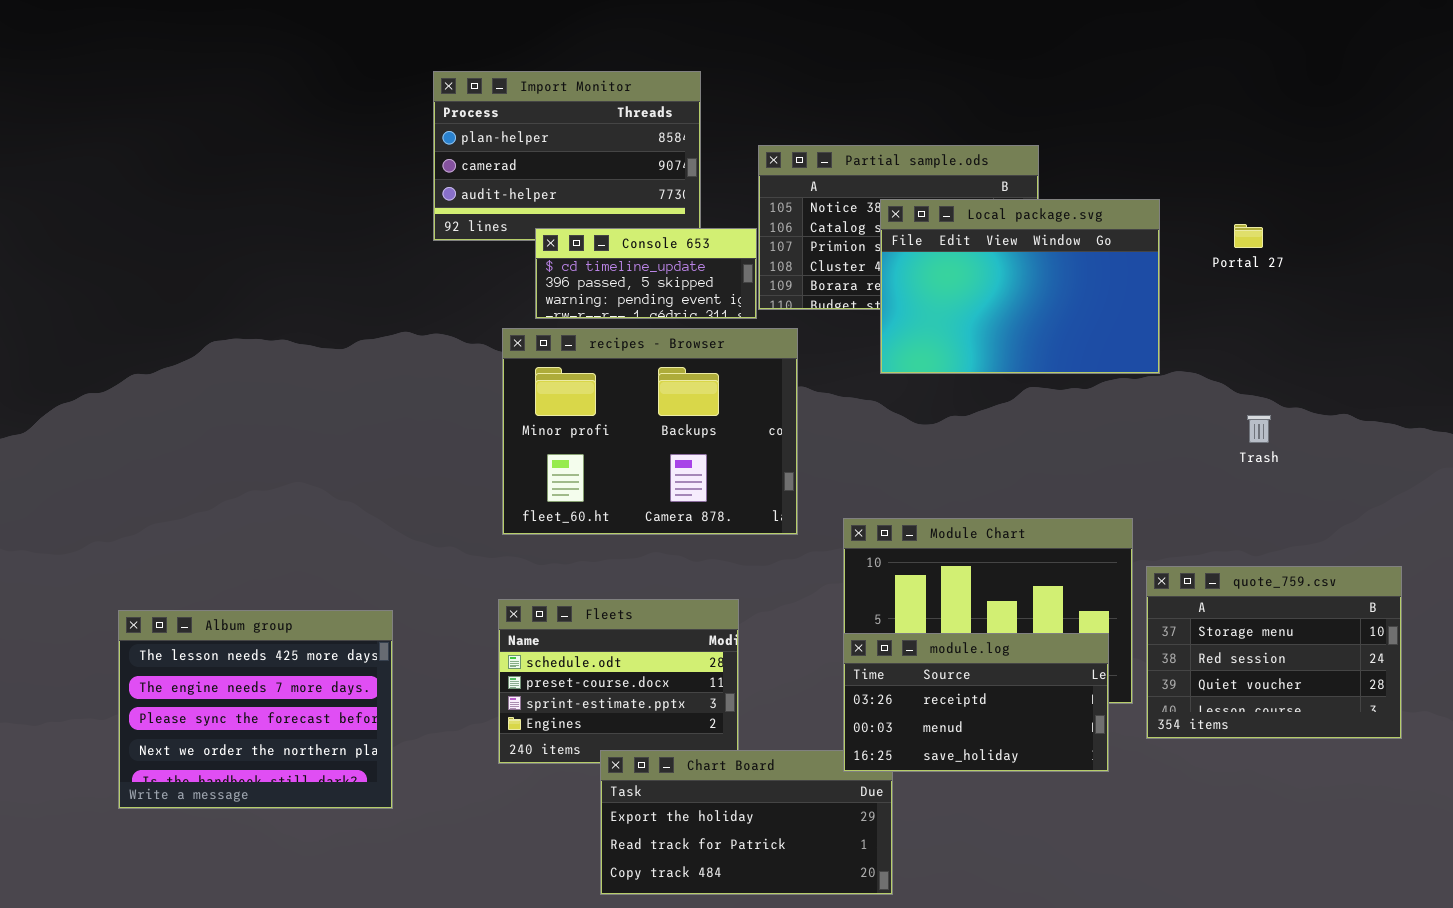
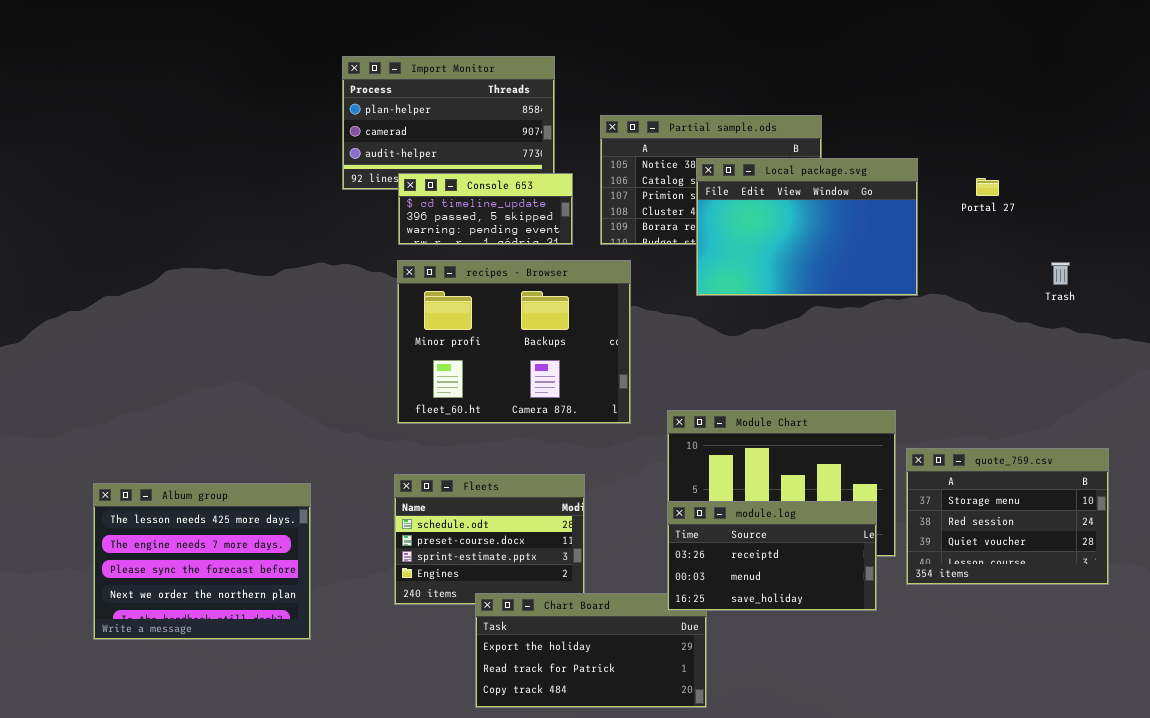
Console 653: [535,228,757,319] -> [398,173,573,245], moved
Trash: [1247,415,1271,443] -> [1051,262,1070,285], moved

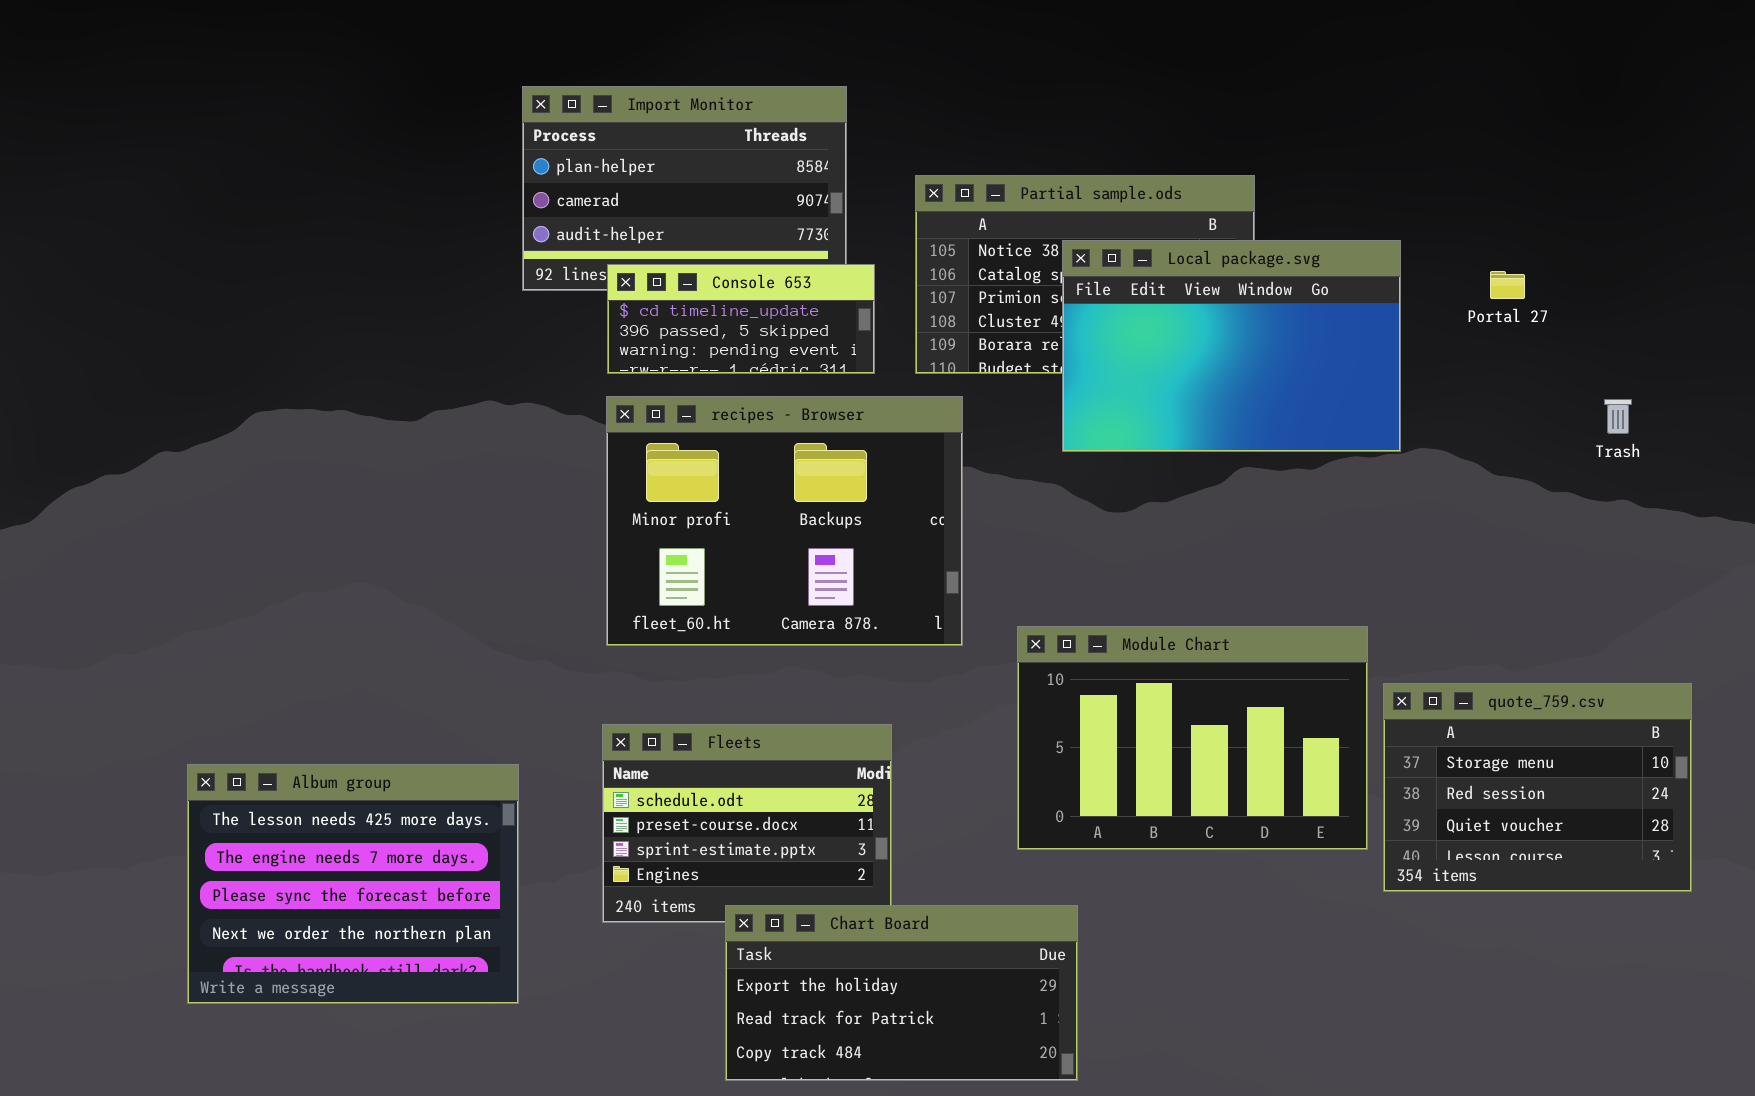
Album group: [93,483,311,640] -> [187,764,519,1004], moved
module.log: [667,501,877,611] -> none, closed

